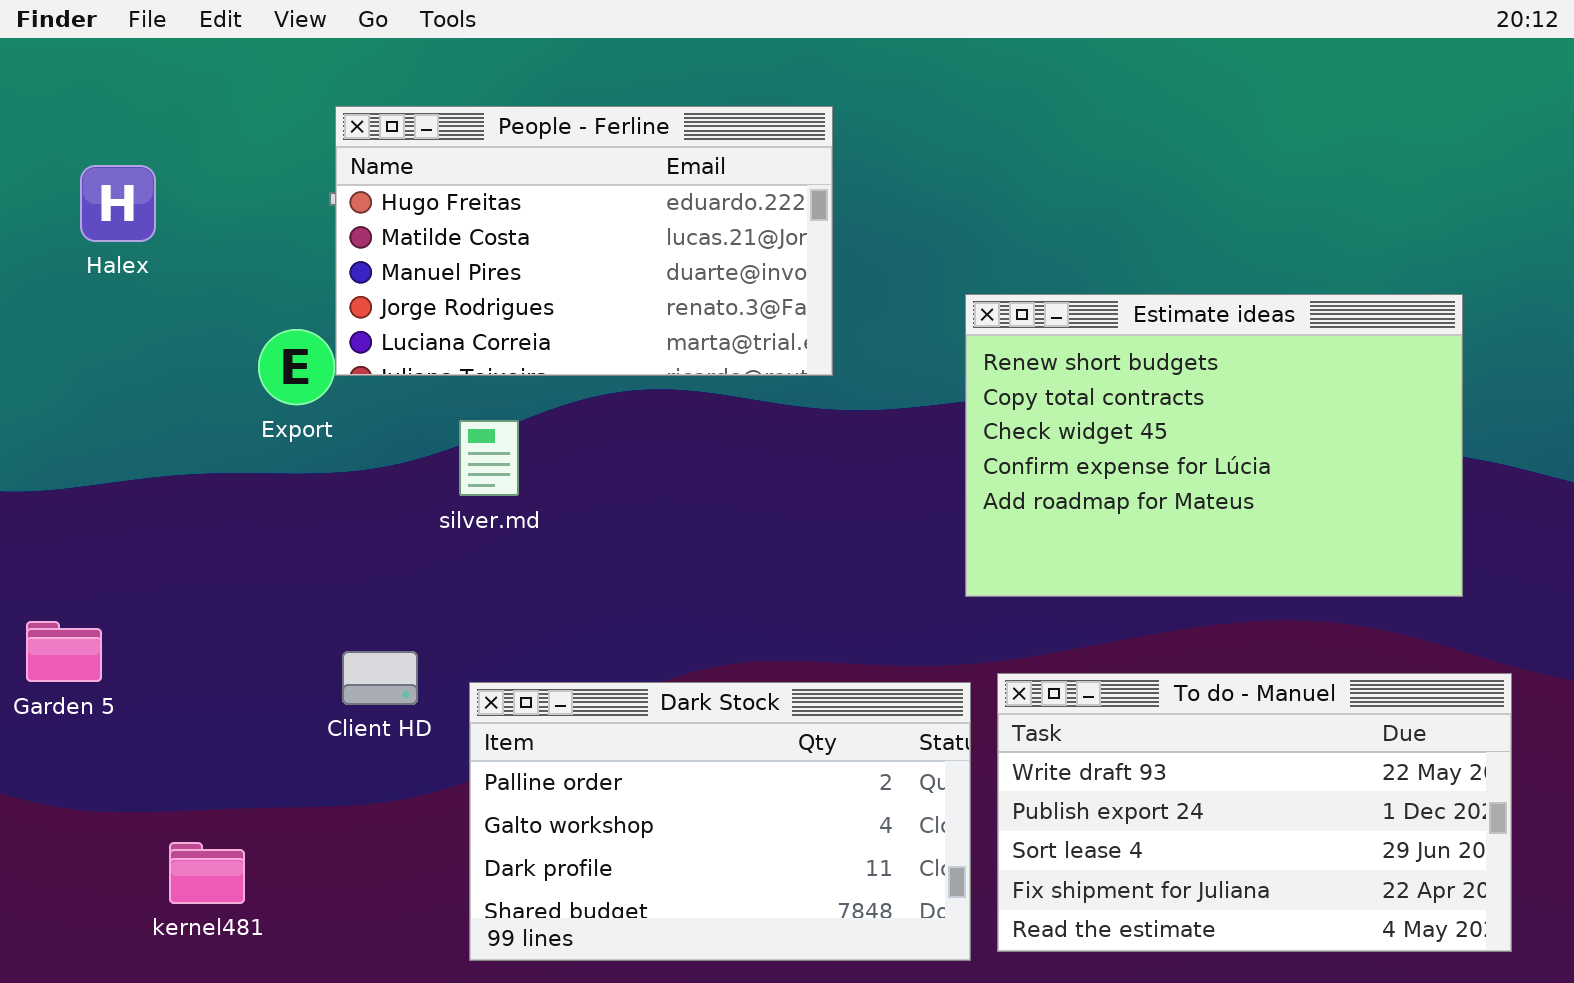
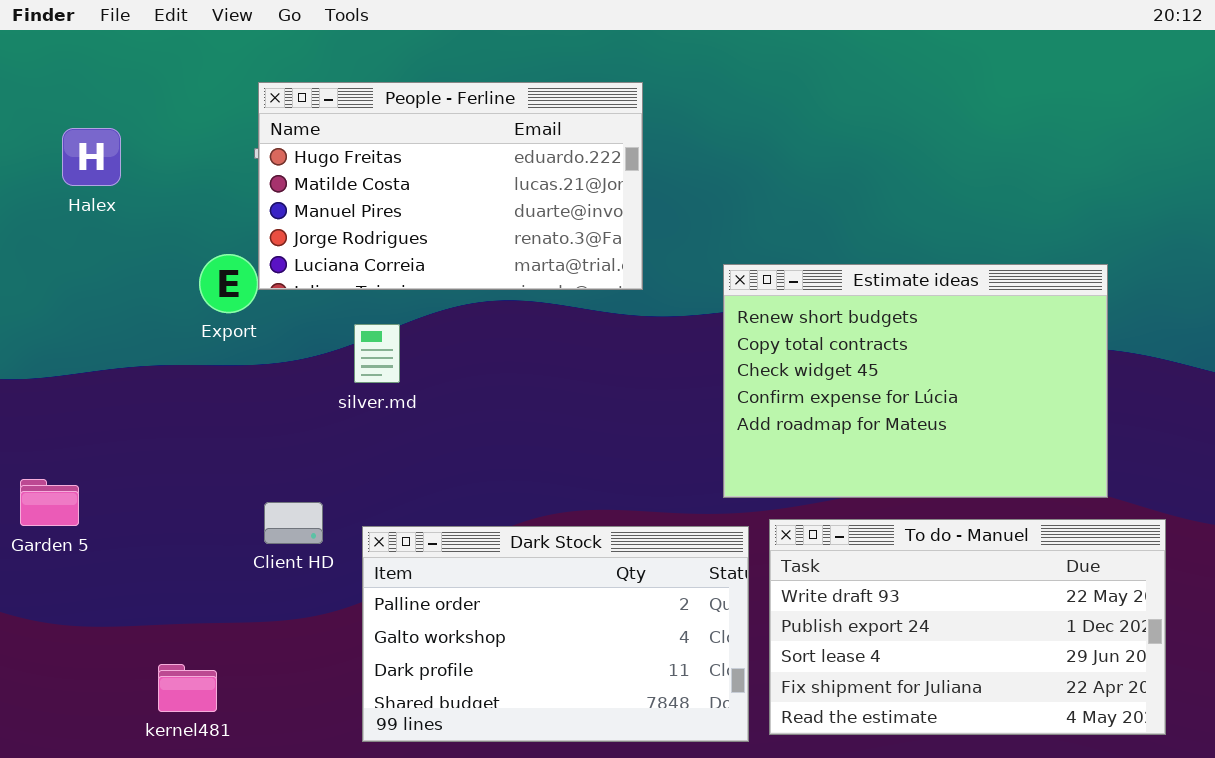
Estimate ideas: [965,294,1463,597] -> [723,264,1108,498], moved
kernel481: [169,842,245,904] -> [158,664,217,712], moved

